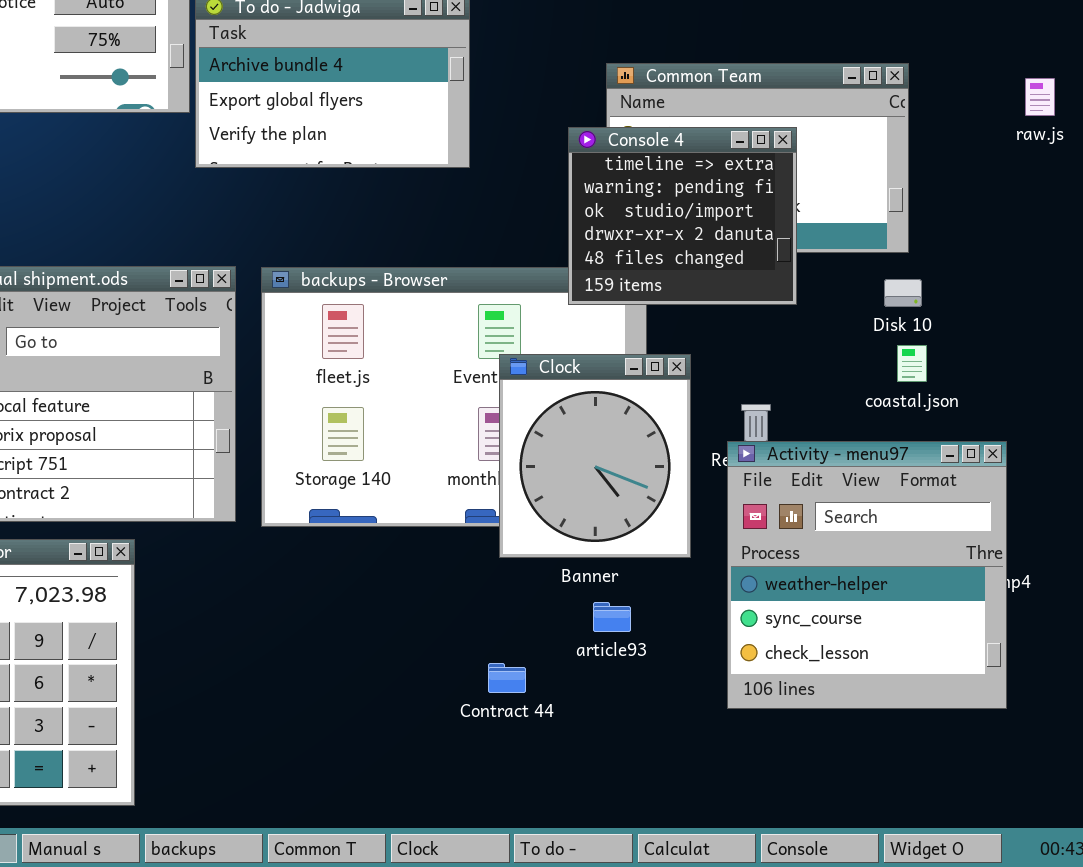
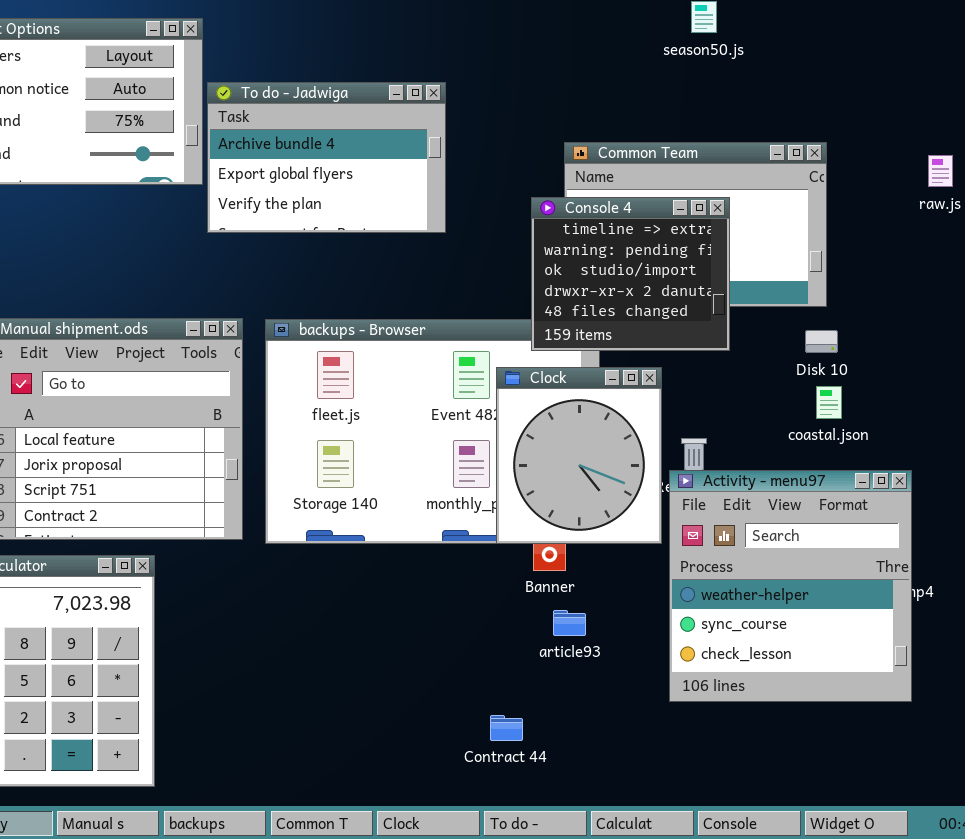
Clock: [499,354,691,558] -> [496,367,662,544], moved
Contract 44: [488,663,526,693] -> [490,715,523,741], moved

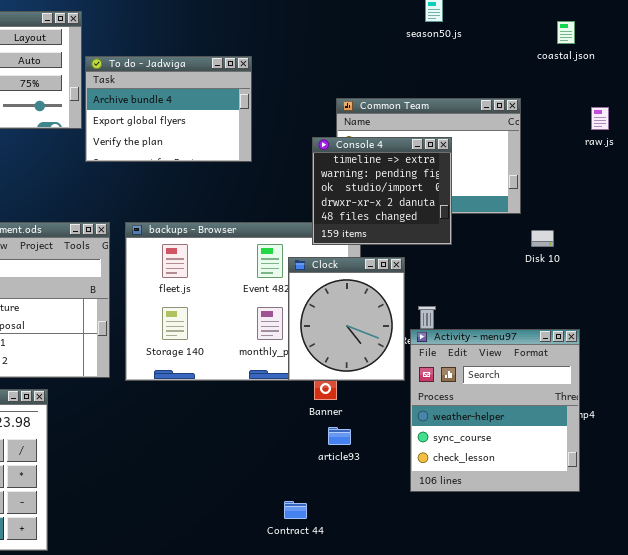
Disk 10: [805,330,838,353] -> [531,230,554,247], moved
coastal.json: [816,386,842,419] -> [557,21,575,44], moved

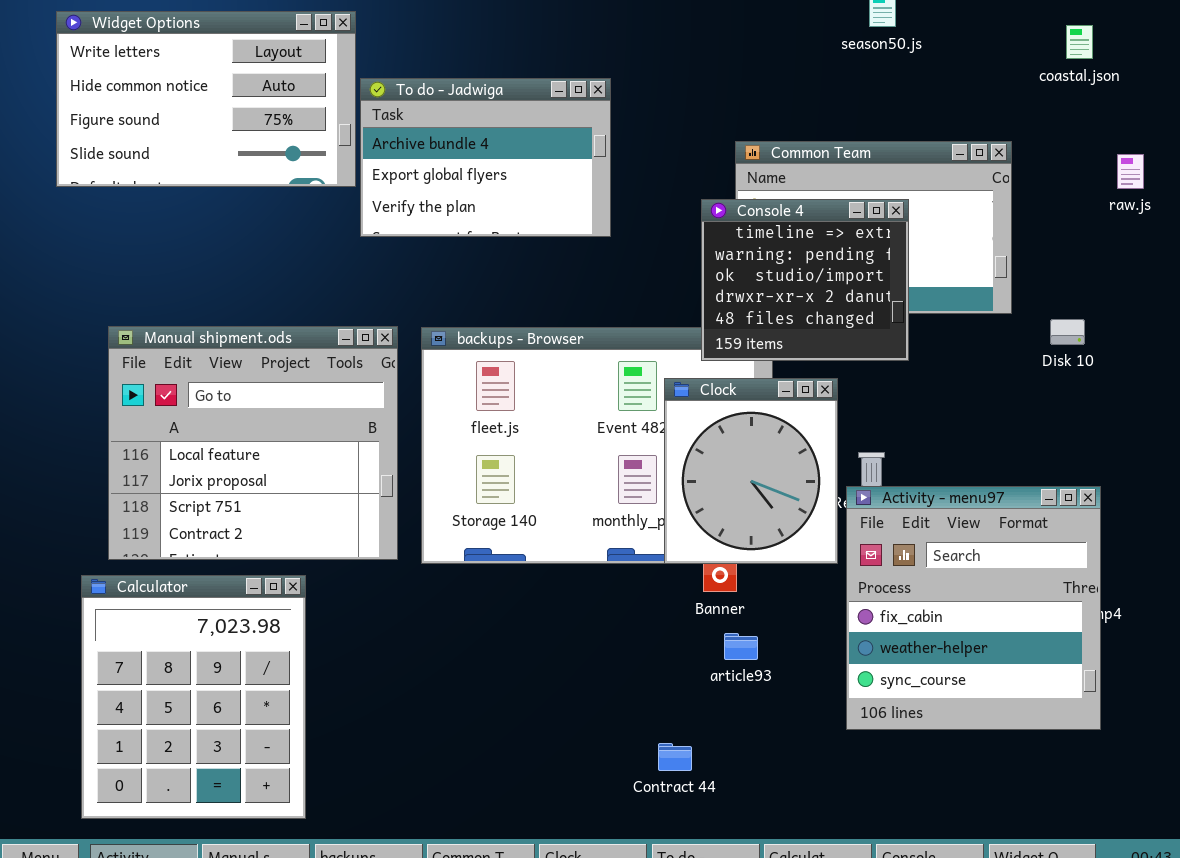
Disk 10: [531,230,554,247] -> [1050,319,1085,345], moved
Activity - menu97: [410,329,580,492] -> [846,486,1101,730], scrolled up 1 row

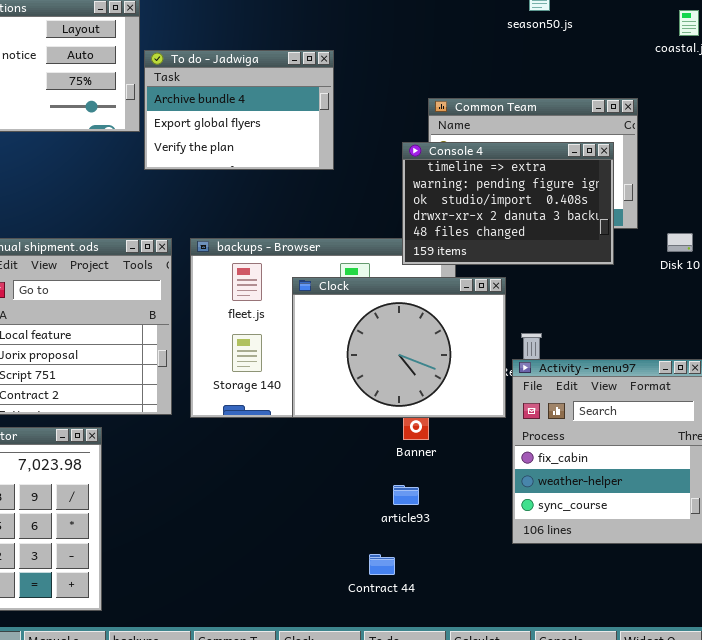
Console 4: [701,199,909,361] -> [402,142,614,265], resized
Clock: [664,378,838,564] -> [292,277,506,418], resized
article93: [724,633,758,660] -> [393,485,419,505], moved

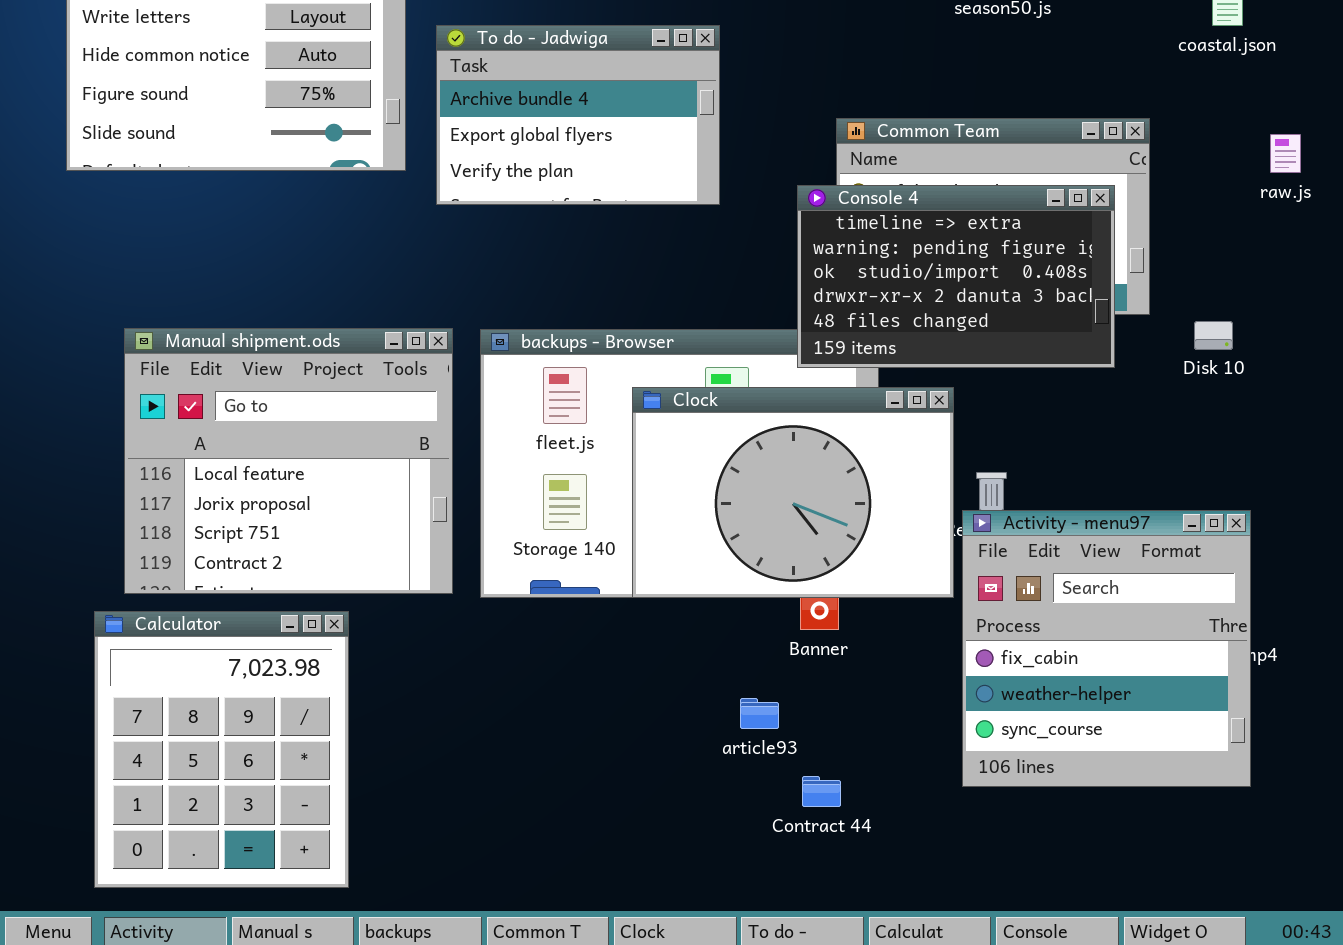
To do - Jadwiga: [144,50,334,170] -> [436,25,720,205], moved
article93: [393,485,419,505] -> [740,698,779,729], moved
Contract 44: [369,554,395,575] -> [802,776,841,807], moved

